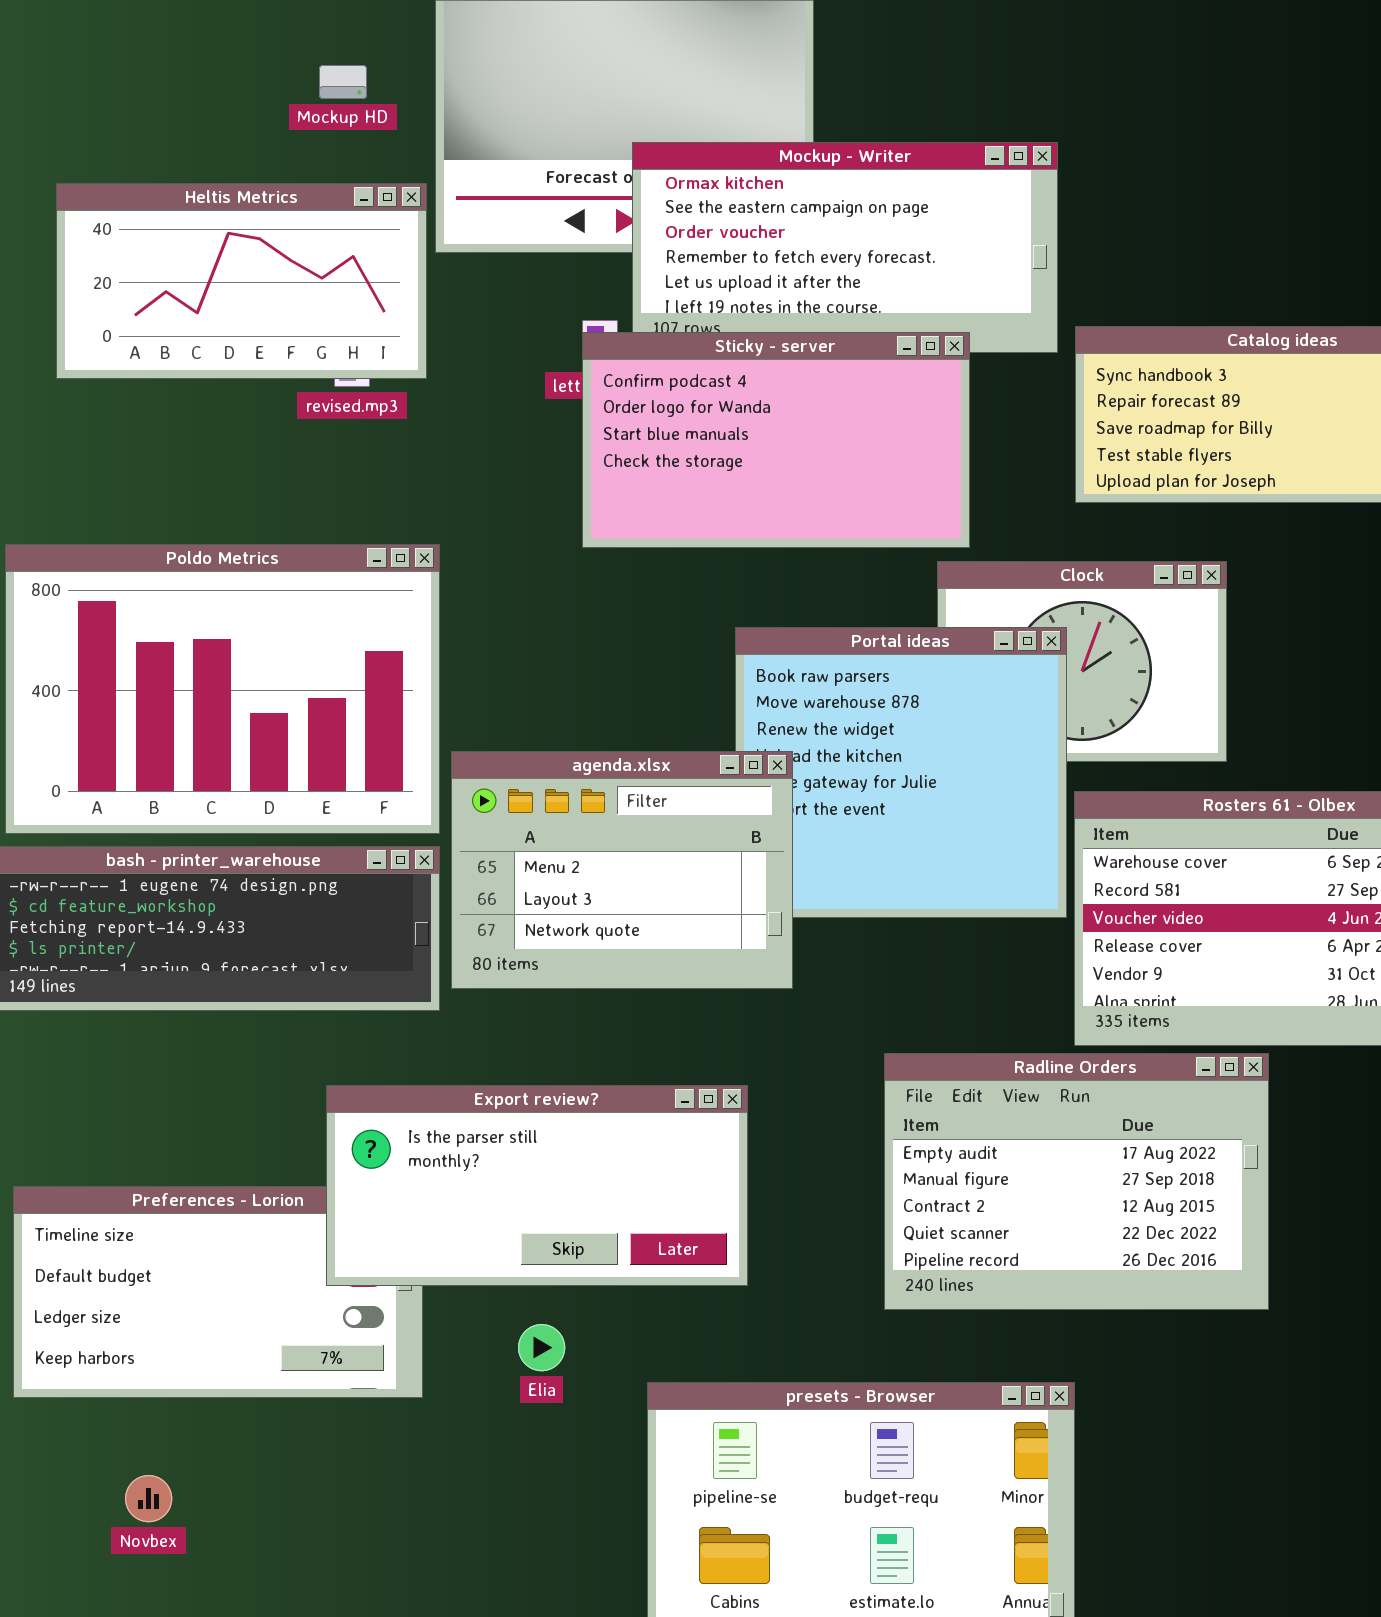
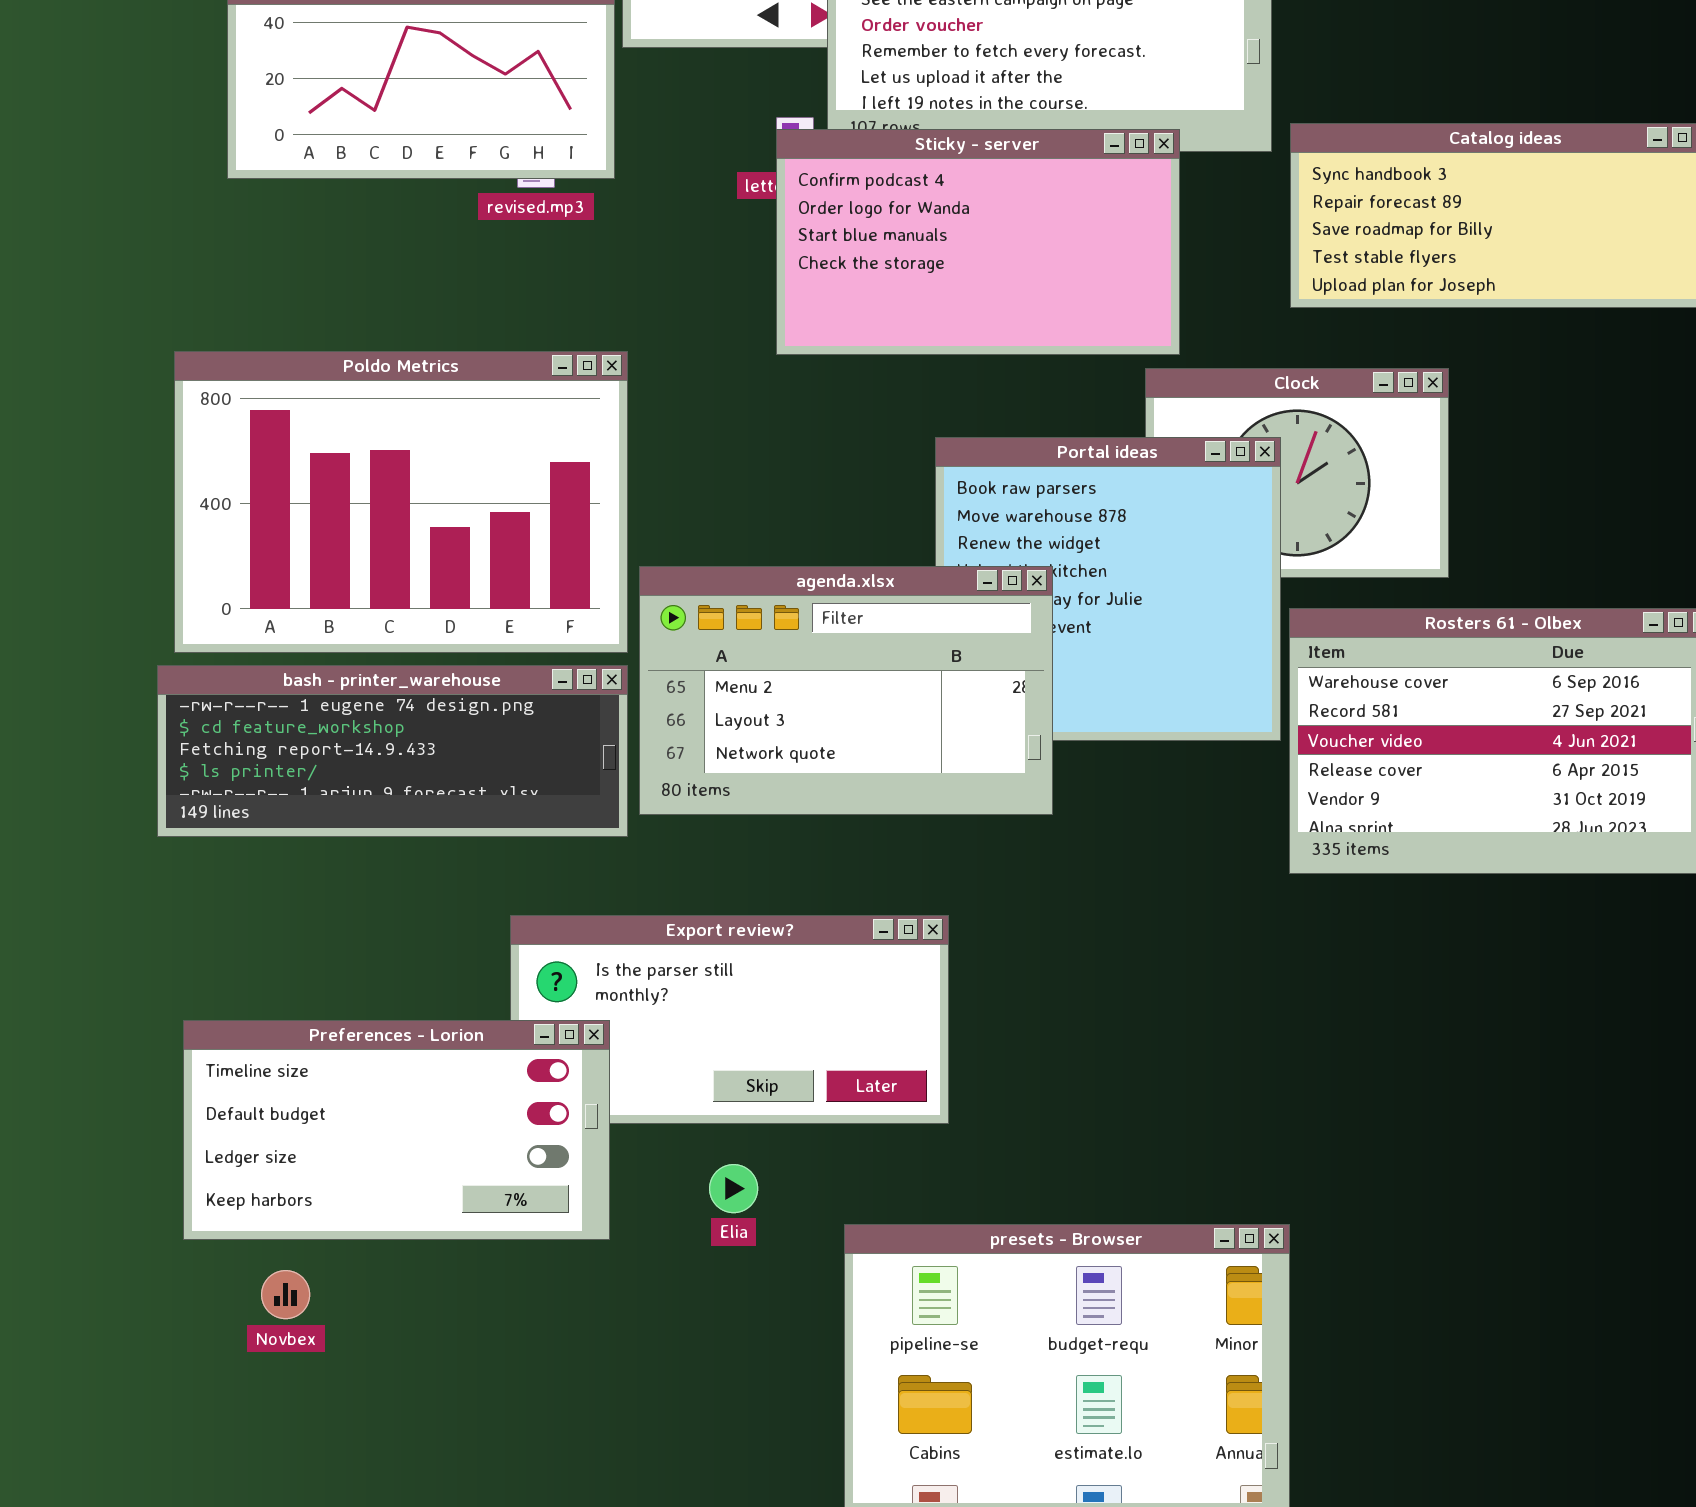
agenda.xlsx: [451,751,793,989] -> [639,566,1053,815], resized
Radline Orders: [884,1053,1269,1310] -> none, closed
Preferences - Lorion: [13,1186,423,1398] -> [183,1020,610,1240], raised
Novbex: [125,1475,172,1522] -> [261,1270,310,1319], moved

